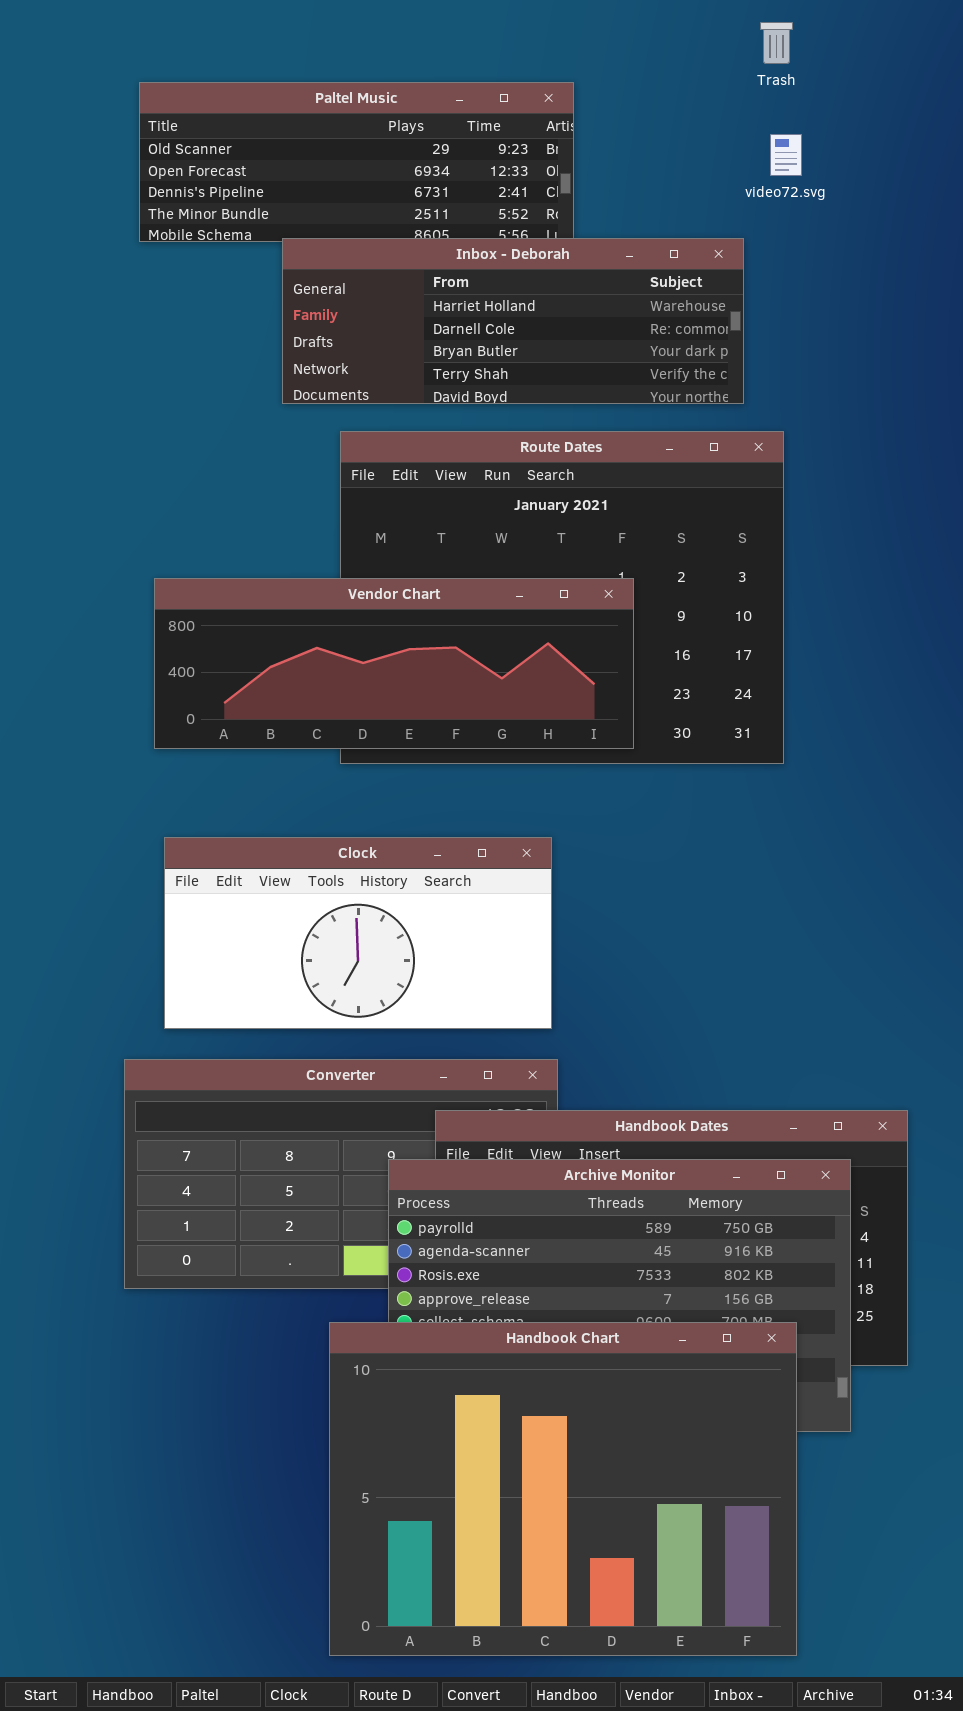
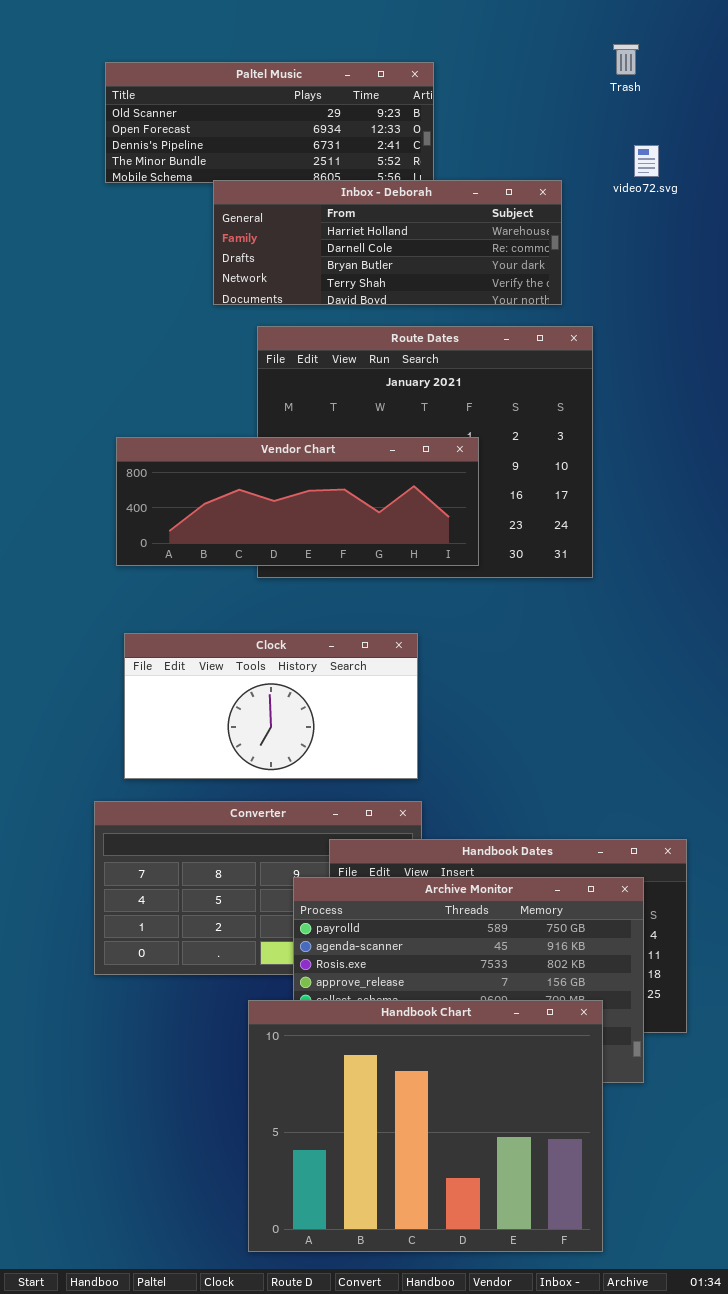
Trash: [760,22,793,64] -> [613,44,639,75], moved
video72.svg: [770,134,802,176] -> [634,145,659,177], moved

